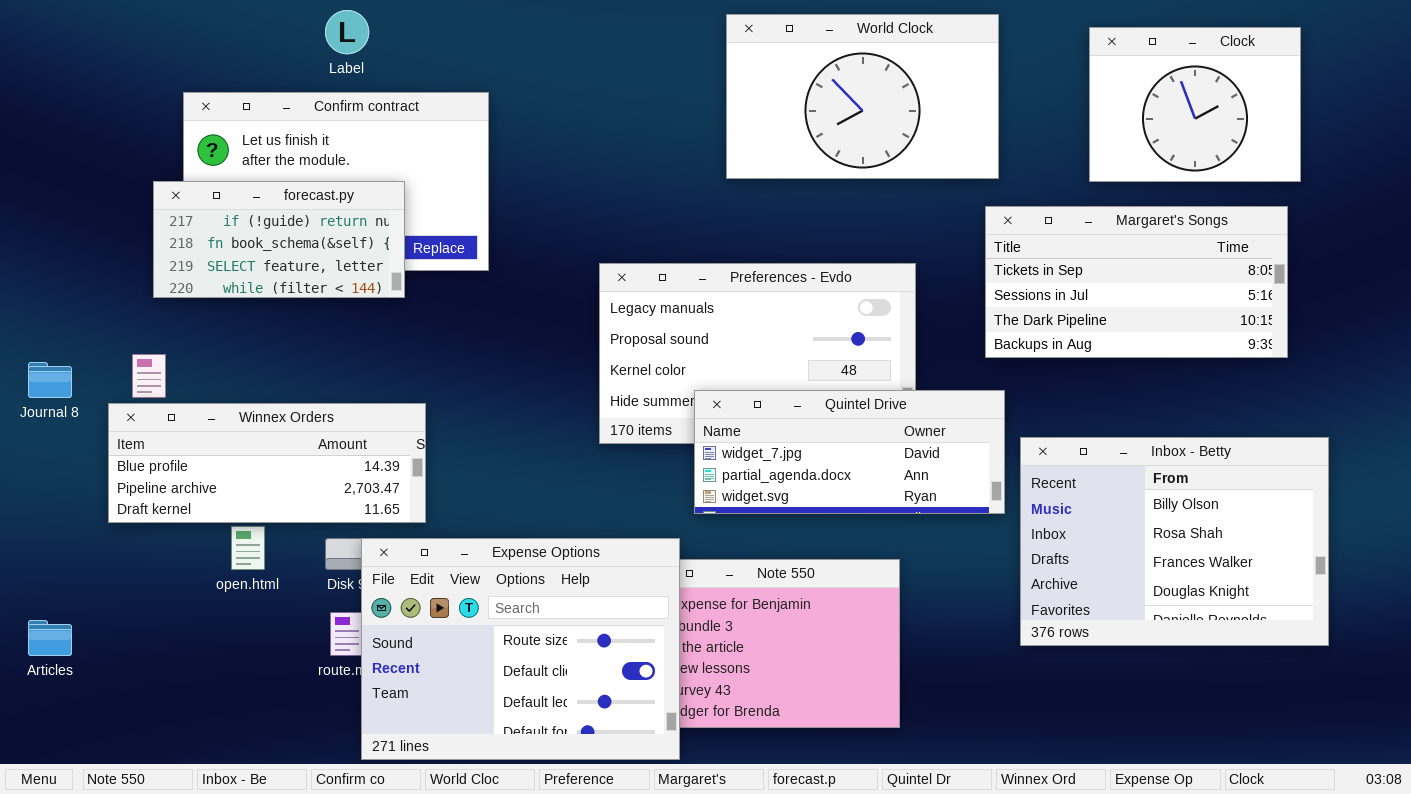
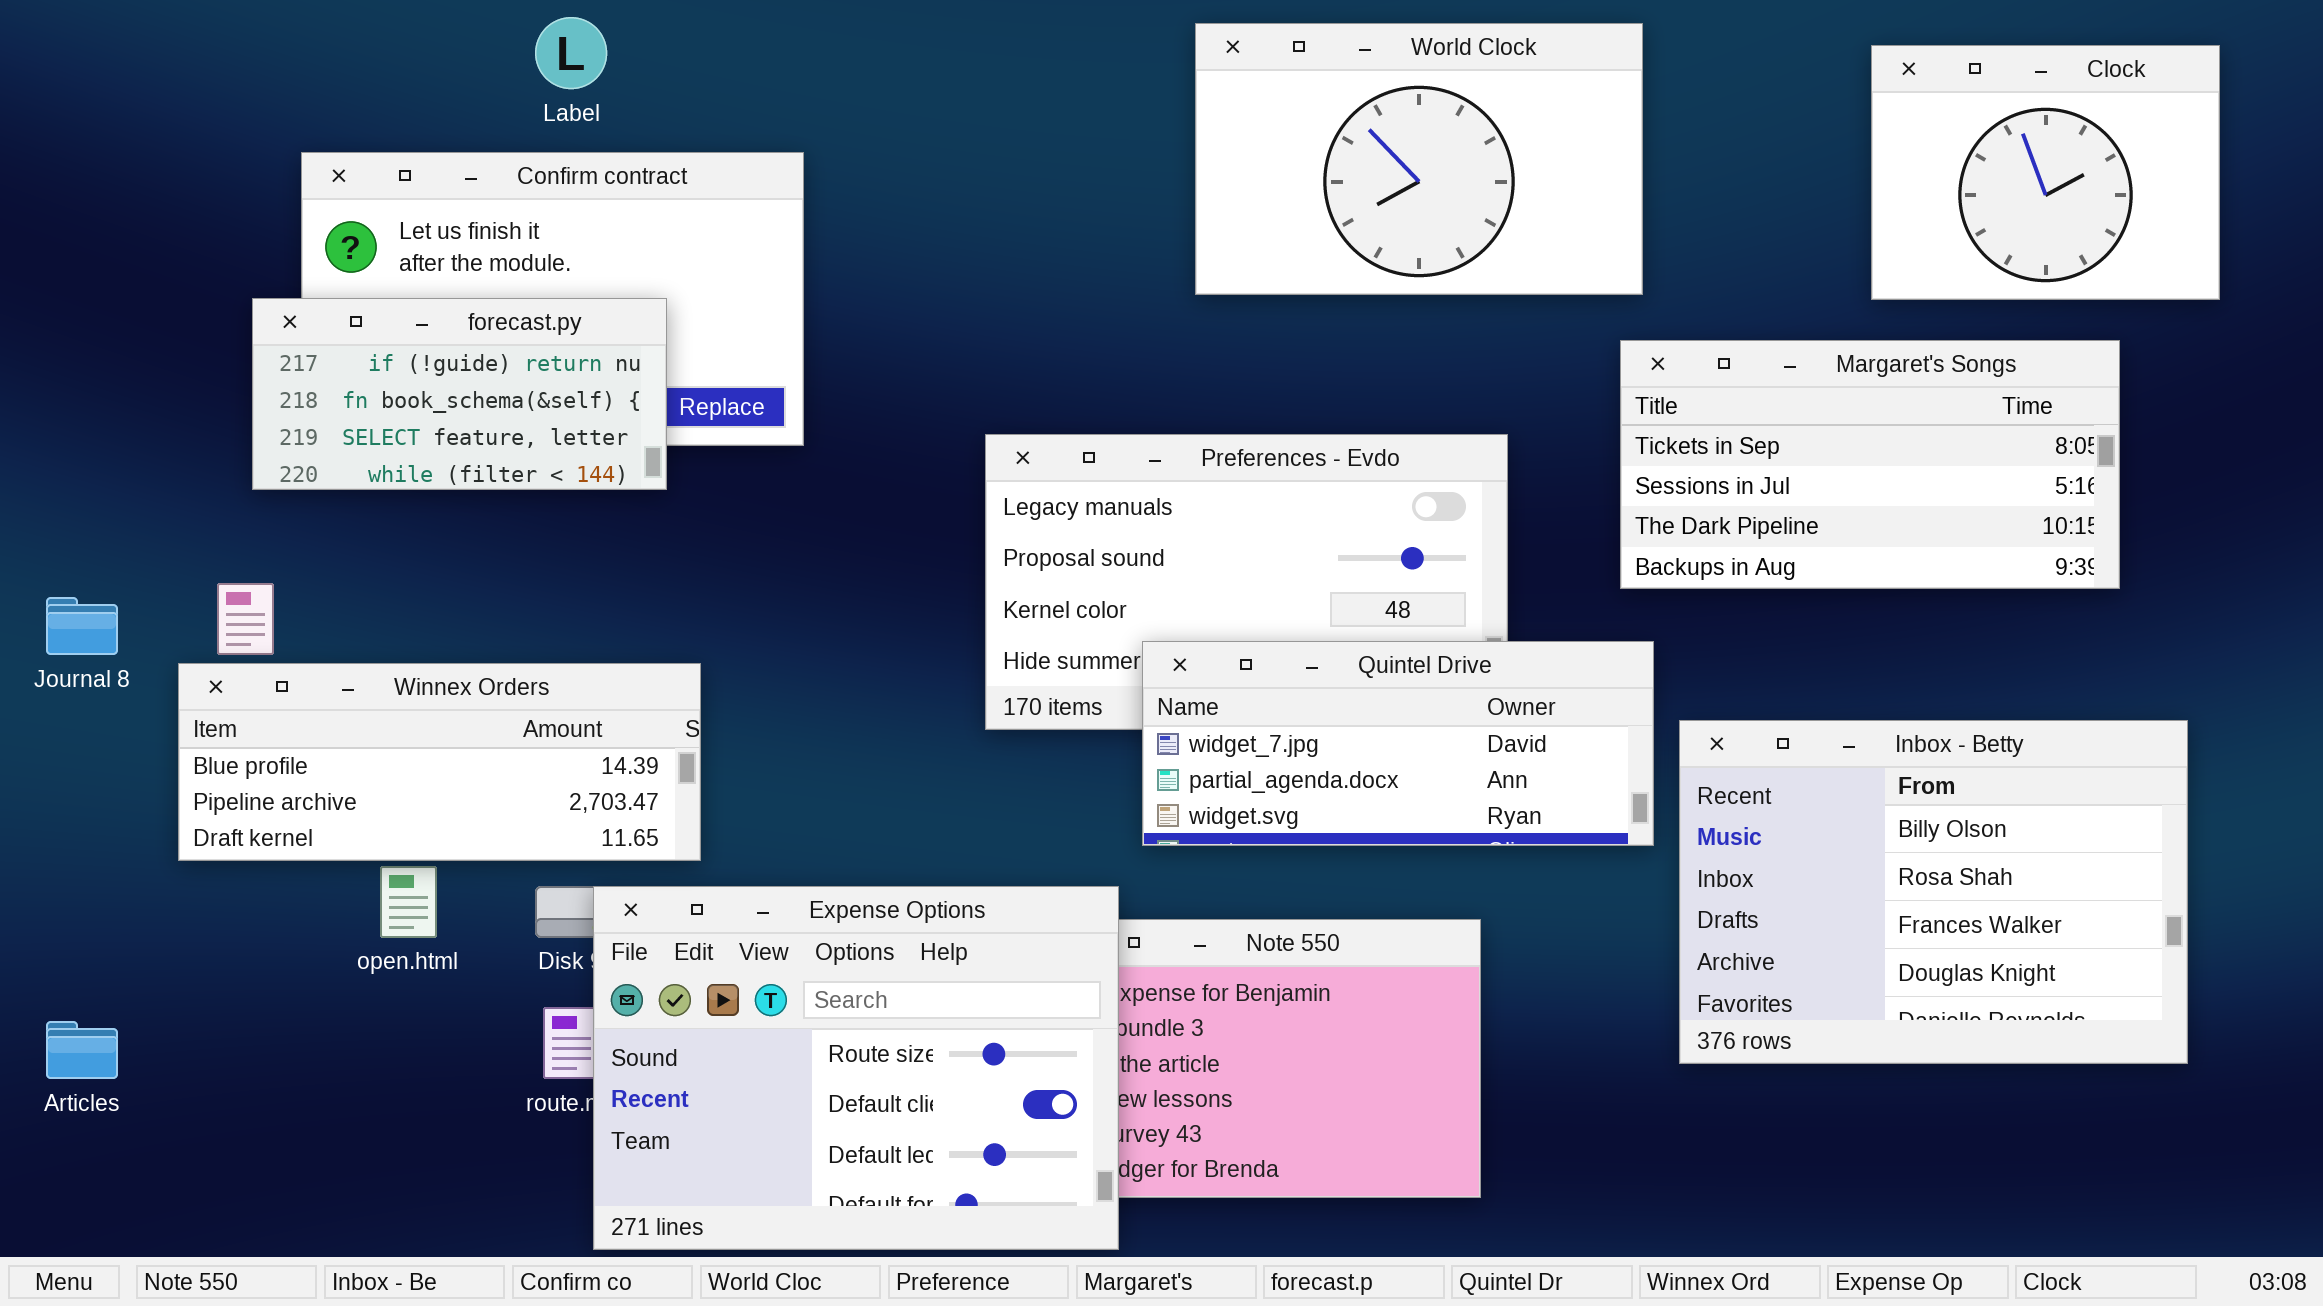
Clock: [1089,27,1301,182] -> [1871,45,2220,300], moved

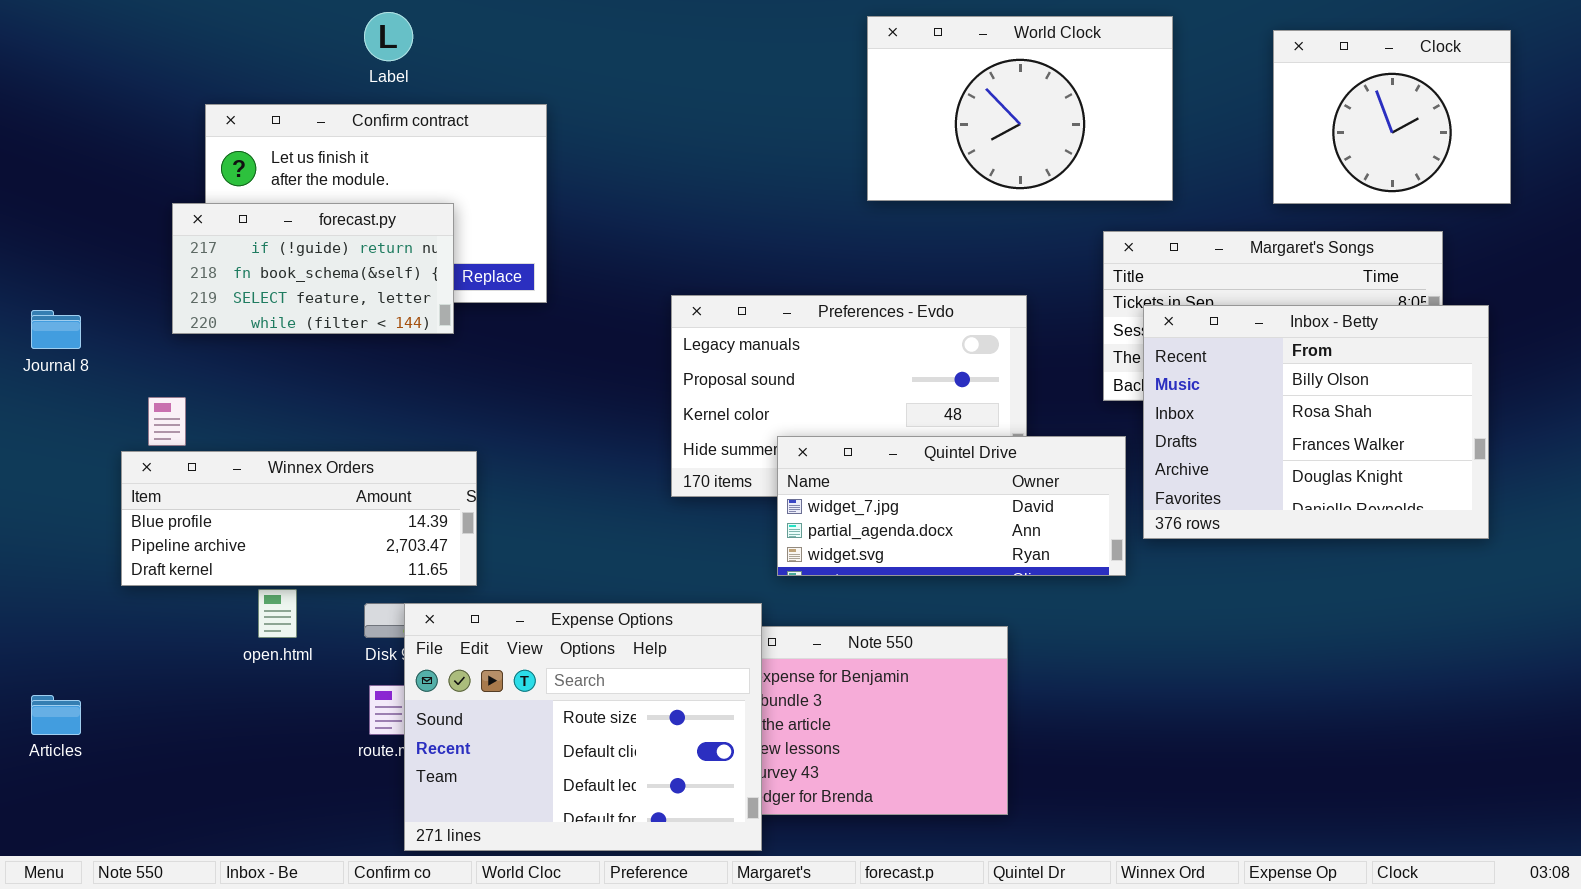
World Clock: [1195,23,1643,295] -> [867,16,1173,201], moved
Journal 8: [46,597,118,655] -> [31,310,81,349], moved
Inbox - Betty: [1679,720,2188,1064] -> [1143,305,1489,539], moved

